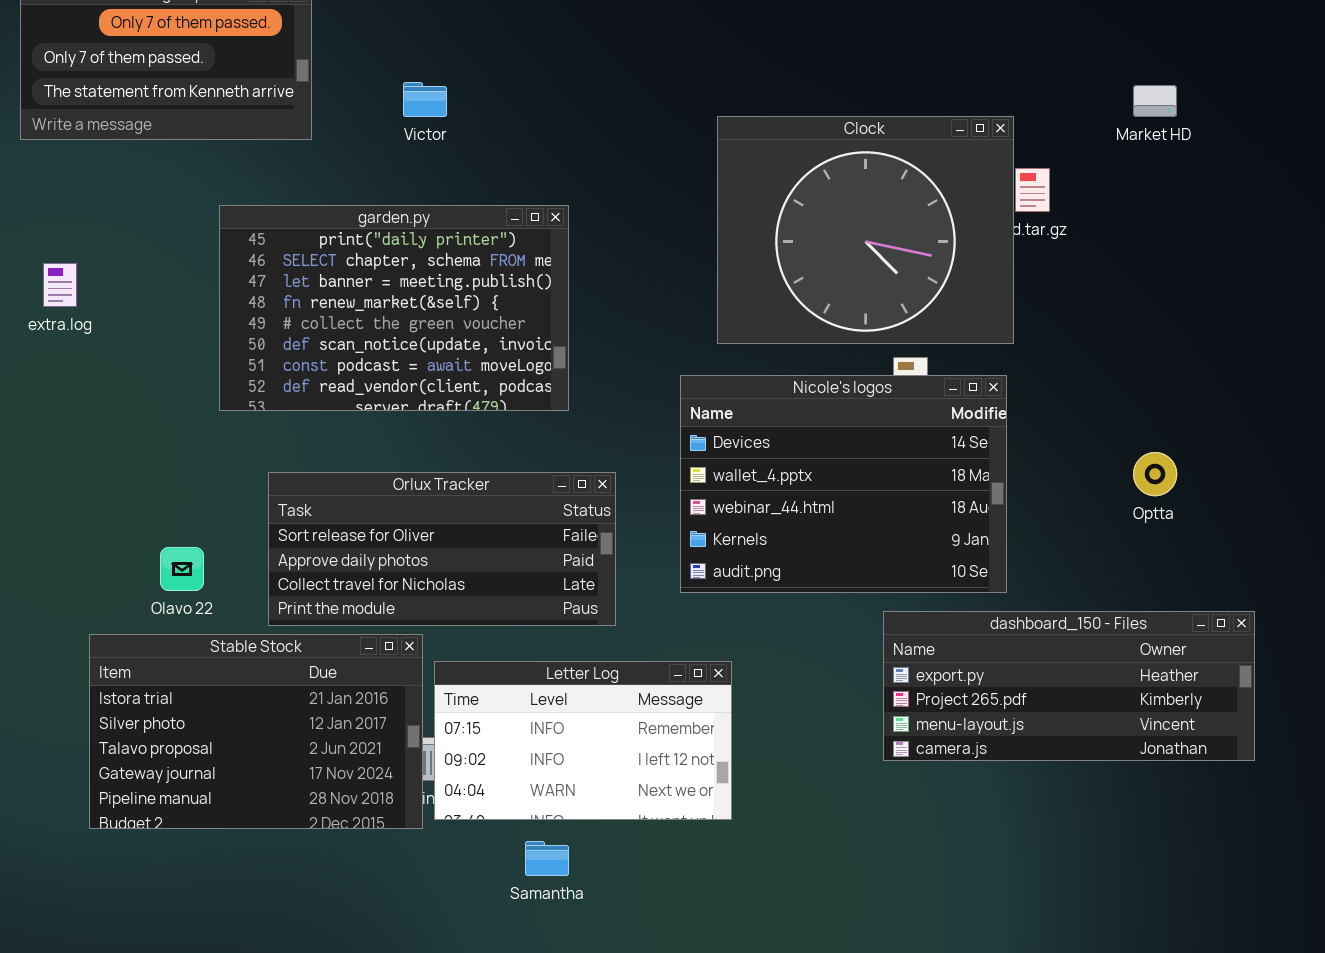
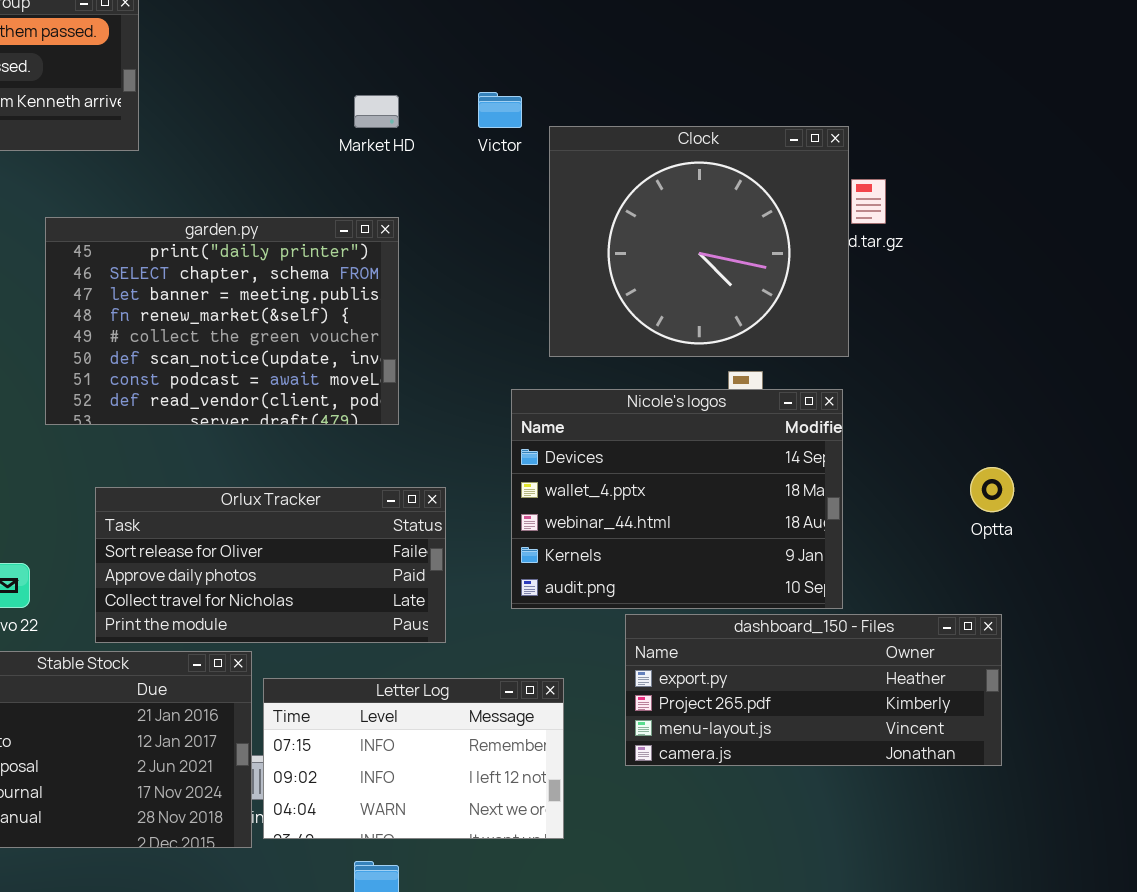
Victor: [403,82,447,117] -> [478,92,522,128], moved
Market HD: [1133,85,1177,117] -> [354,95,399,128], moved
dashboard_150 - Files: [883,611,1255,761] -> [625,614,1002,766], moved

